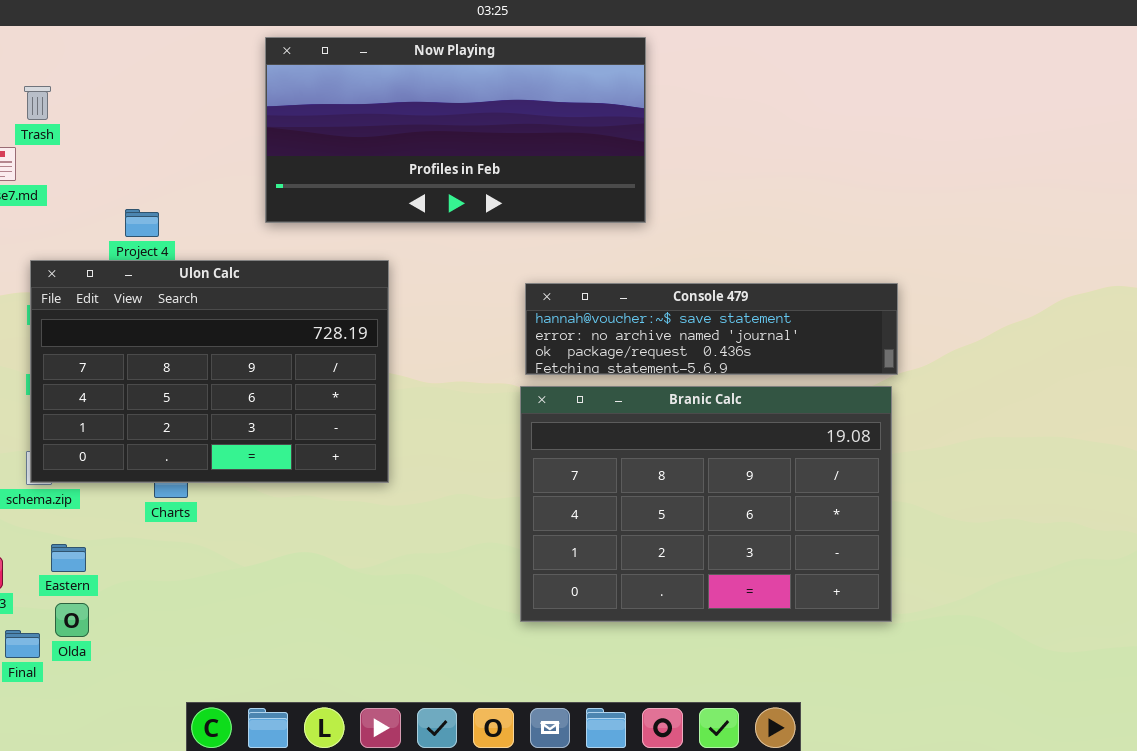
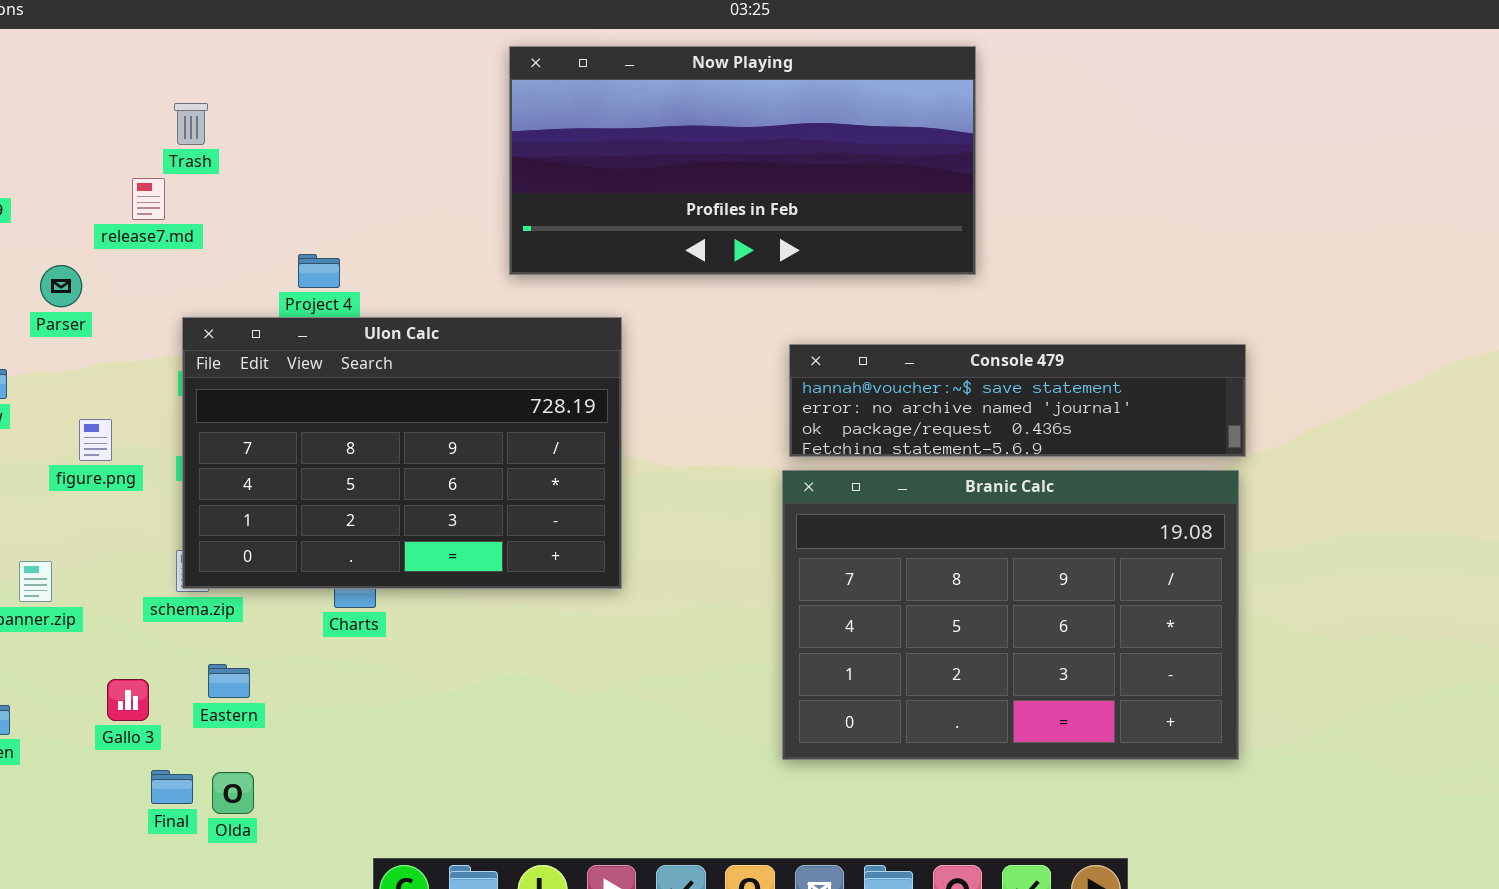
Now Playing: [265,37,646,223] -> [509,46,976,275], moved
Olda: [55,603,89,637] -> [212,772,254,814], moved

